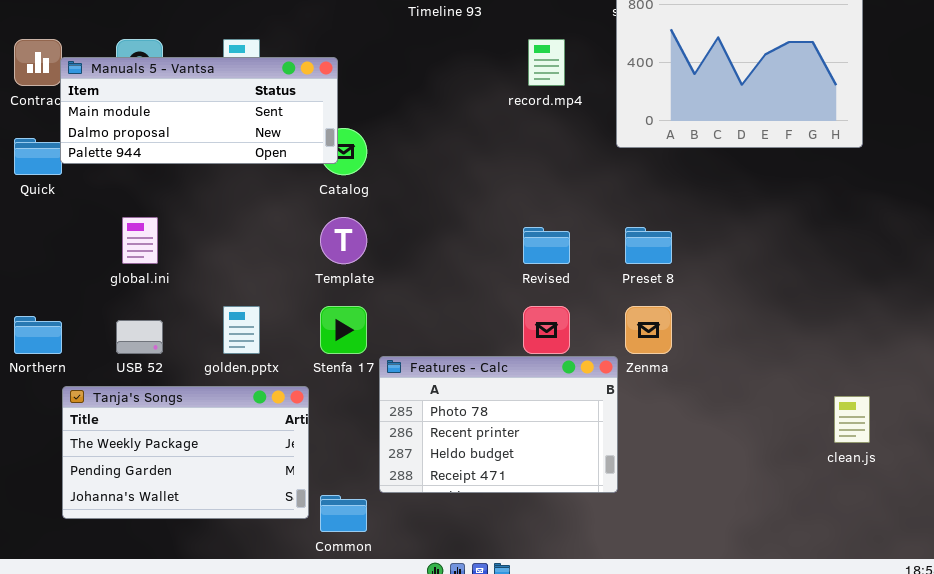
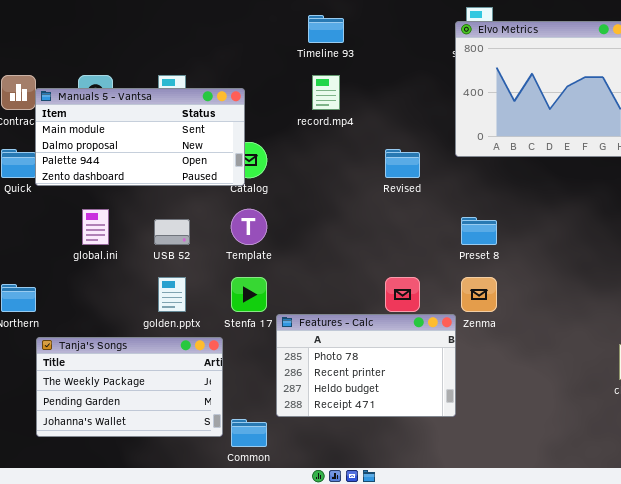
record.mp4: [528,39,565,86] -> [312,75,340,110], moved
Manuals 5 - Vantsa: [60,57,338,164] -> [35,88,245,186], resized
Revised: [523,227,570,264] -> [385,149,420,178], moved
USB 52: [116,320,163,354] -> [154,219,190,245], moved

